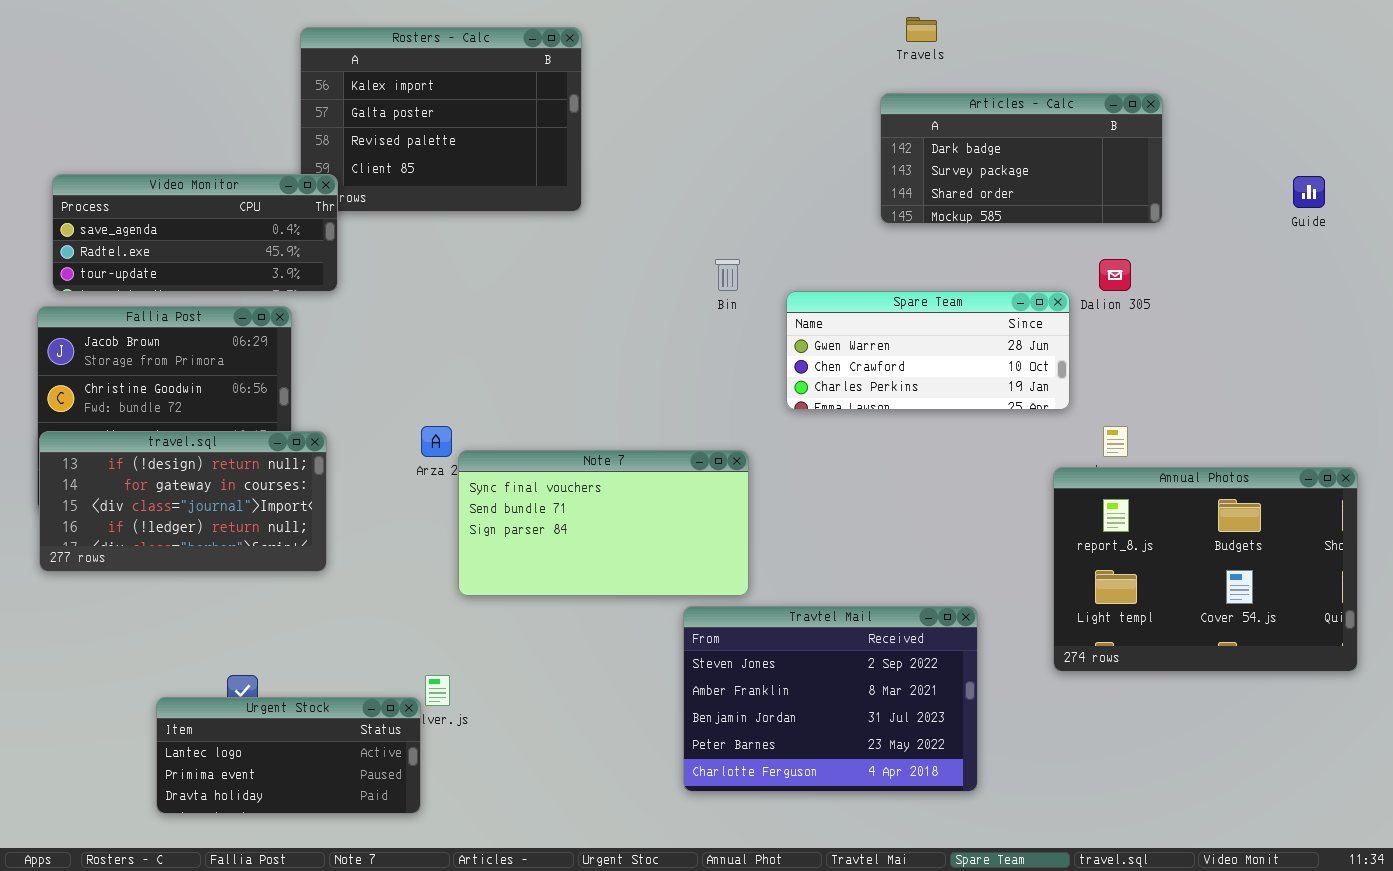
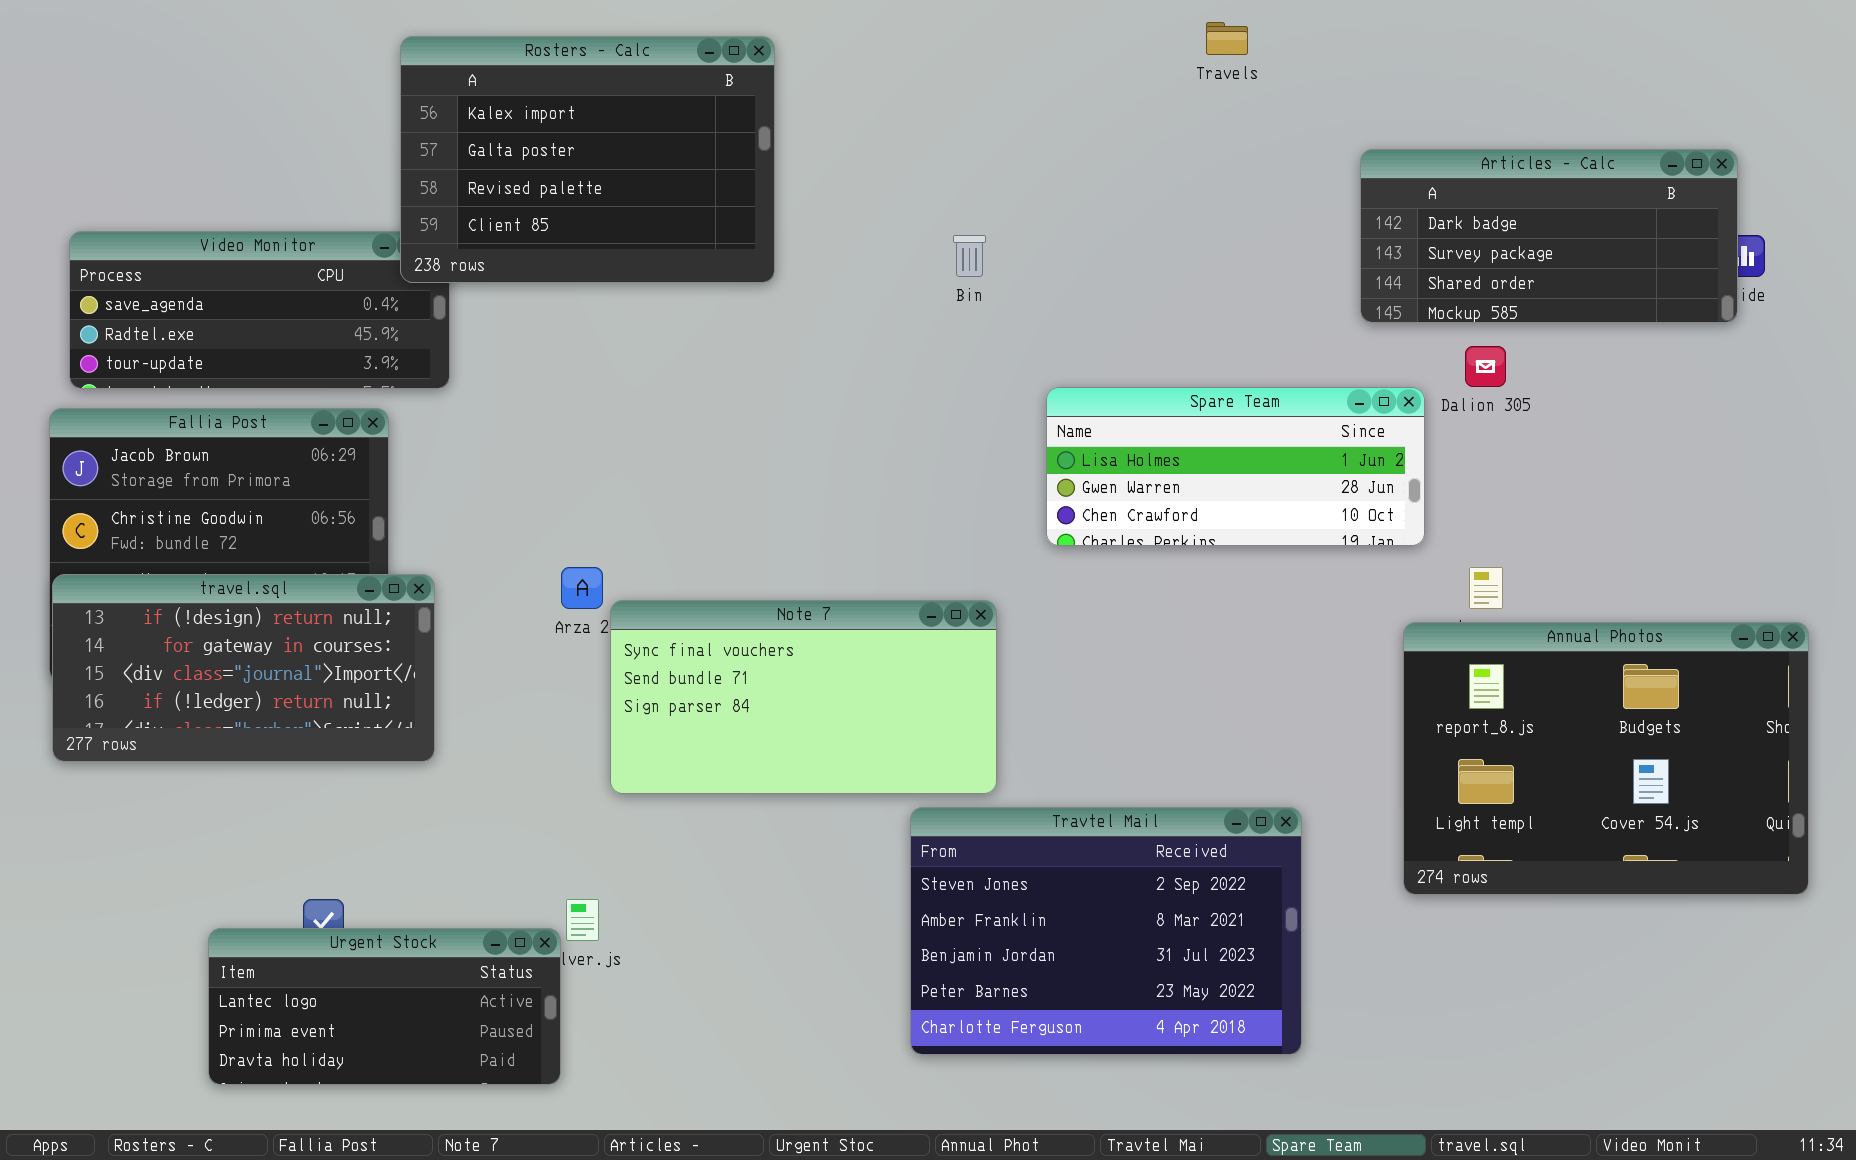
Rosters - Calc: [300,27,582,212] -> [400,36,775,283], raised
Articles - Calc: [880,93,1163,224] -> [1360,149,1738,323], moved
Bin: [715,259,740,291] -> [953,235,986,277], moved
Spare Team: [786,291,1070,410] -> [1046,387,1425,546], scrolled up 1 row

